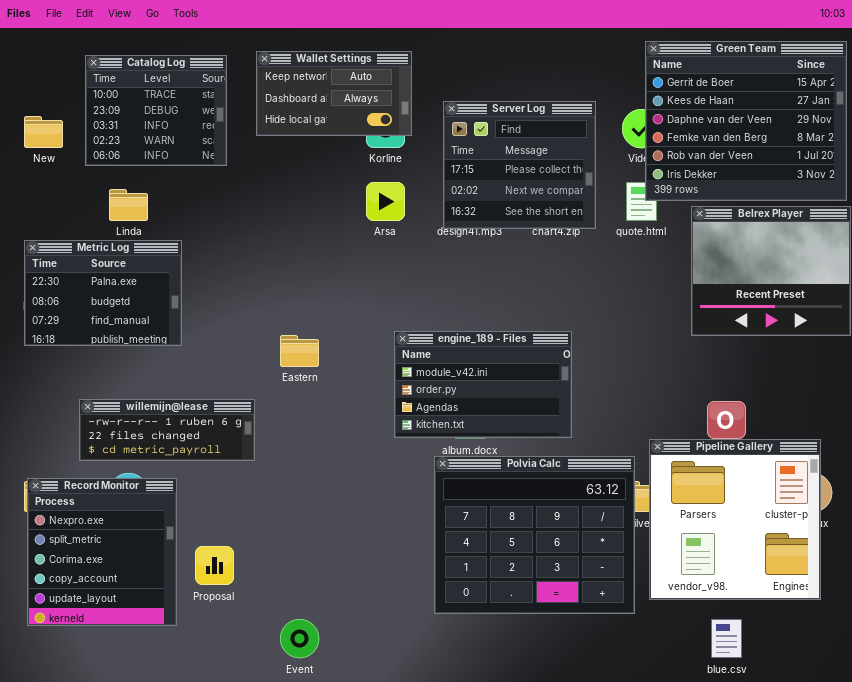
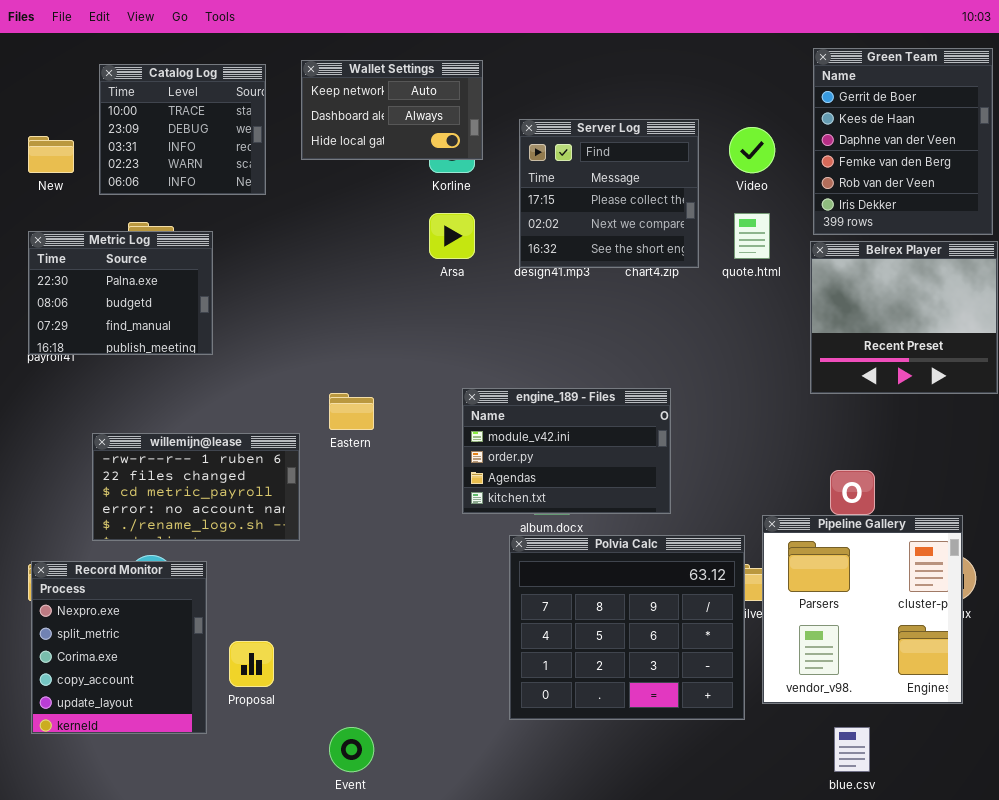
Green Team: [645,41,847,201] -> [813,48,993,235], resized
Metric Log: [24,240,182,346] -> [28,231,213,355], moved
willemijn@lease: [79,399,255,461] -> [92,433,300,541], resized

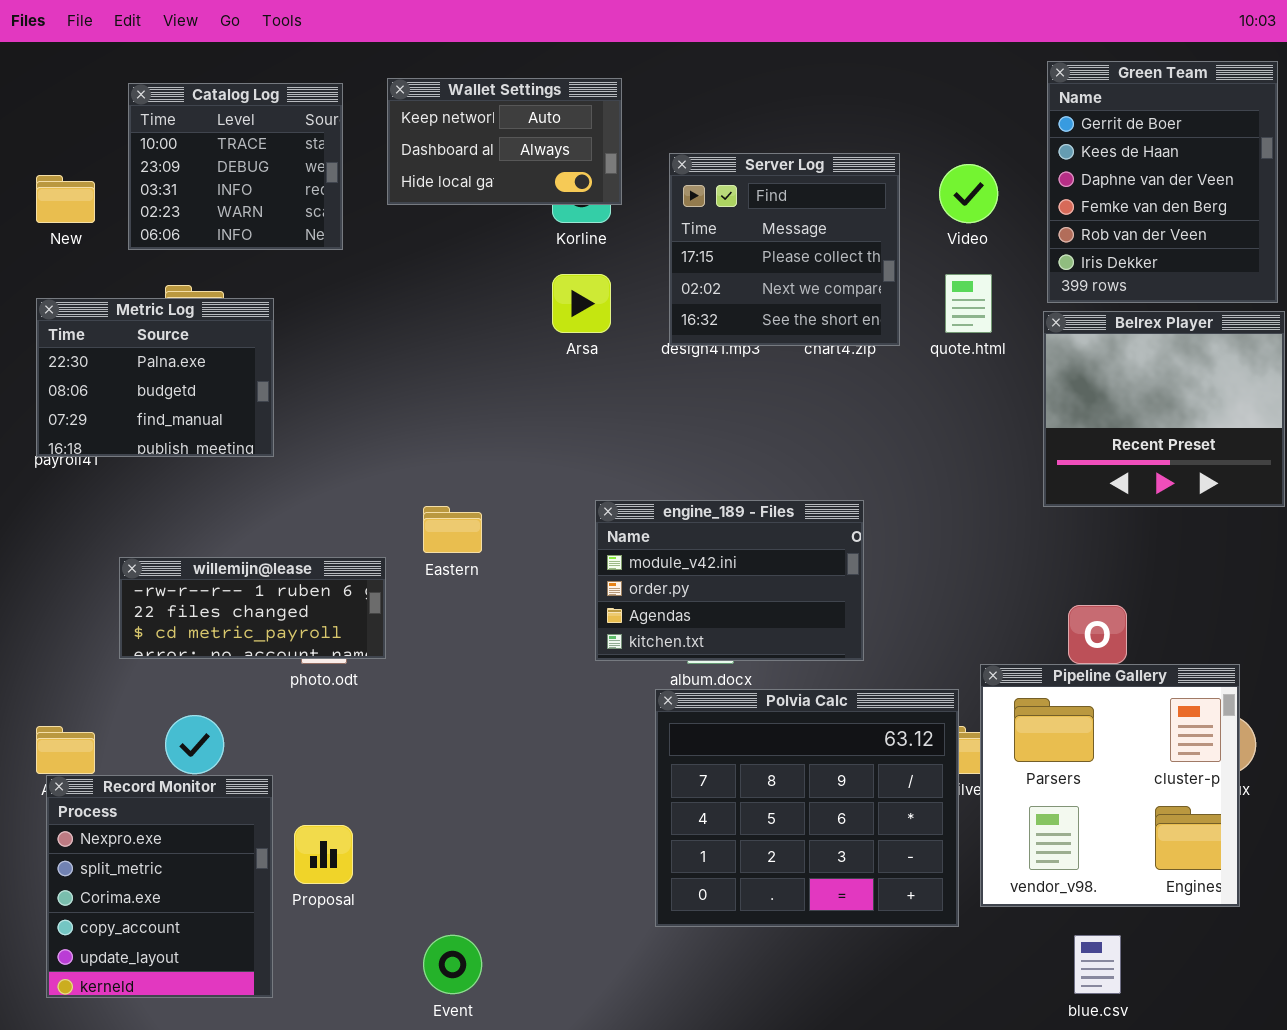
willemijn@lease: [92,433,300,541] -> [119,557,386,659], resized
Record Monitor: [31,561,207,734] -> [46,775,273,998], moved

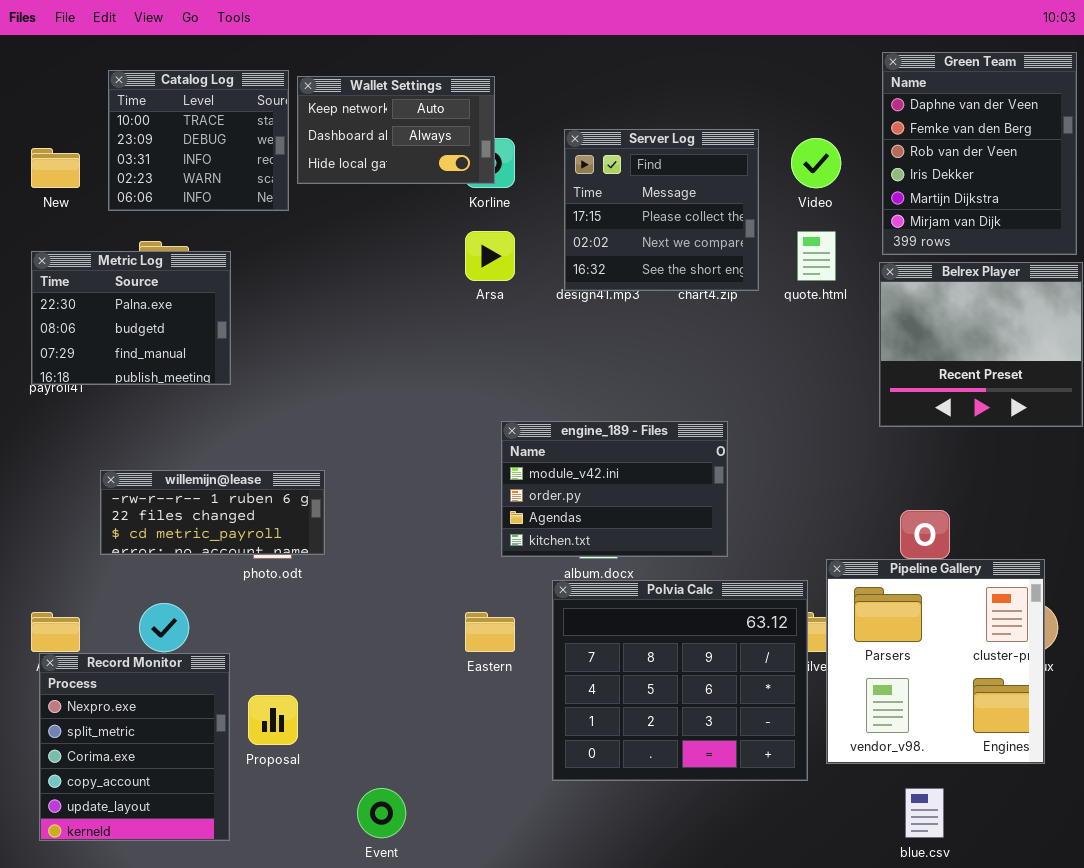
Green Team: [1047,61,1278,303] -> [882,52,1077,255], scrolled down 2 rows
Wallet Settings: [387,78,622,205] -> [297,76,495,184], moved
Eastern: [423,506,482,553] -> [465,612,515,652], moved

